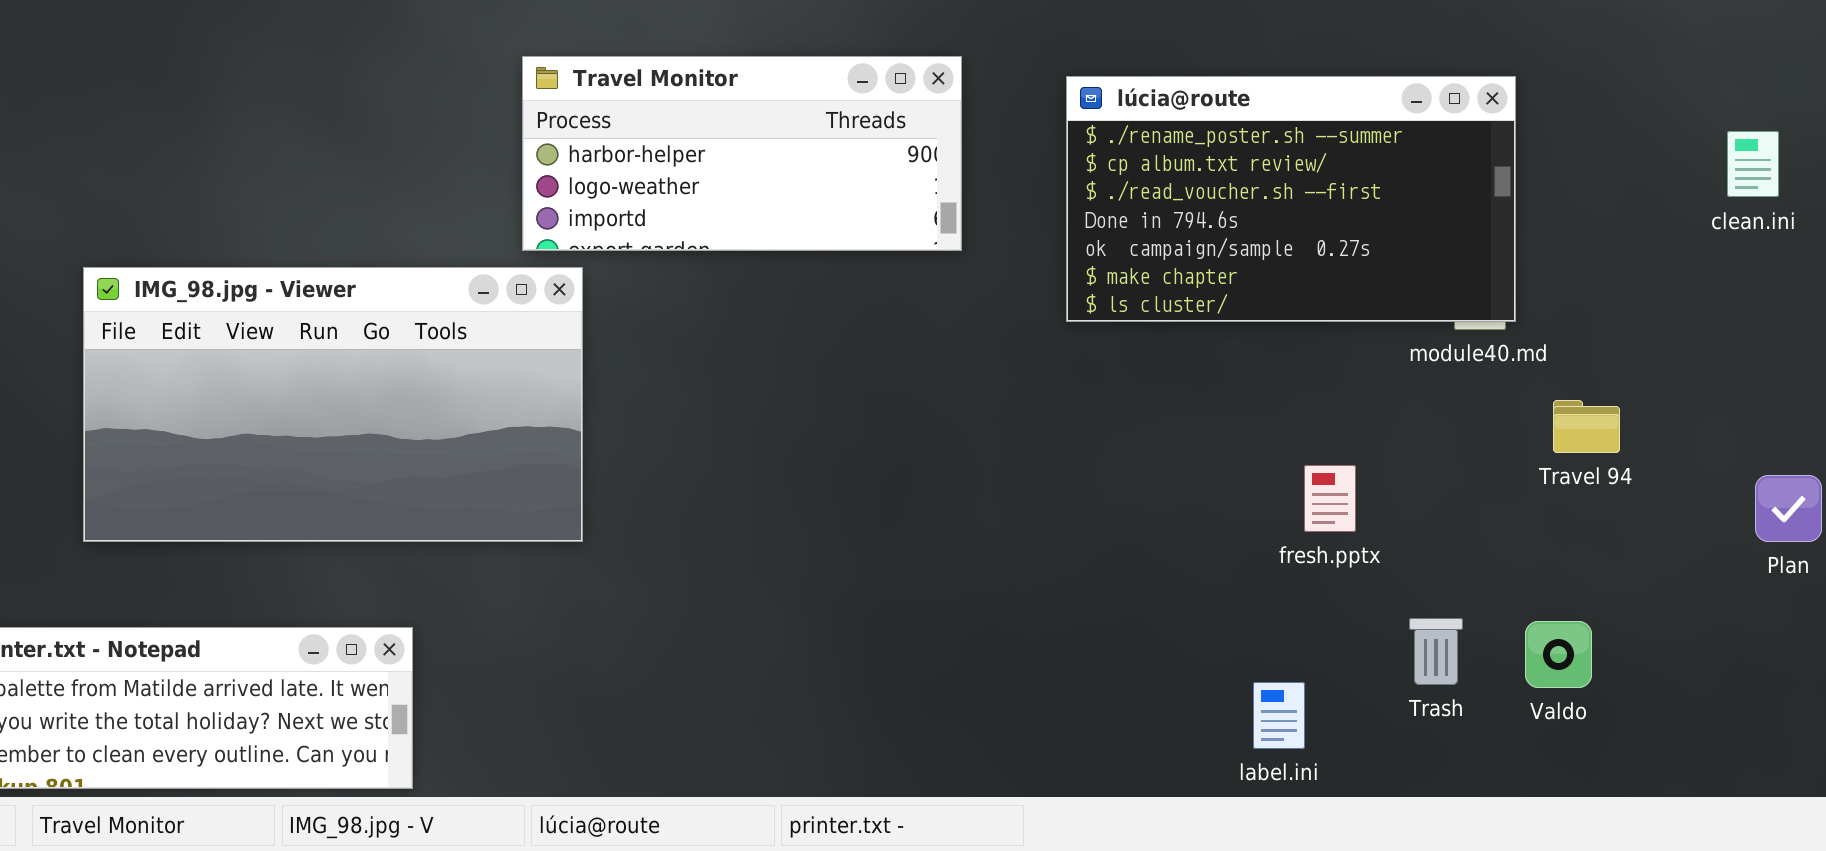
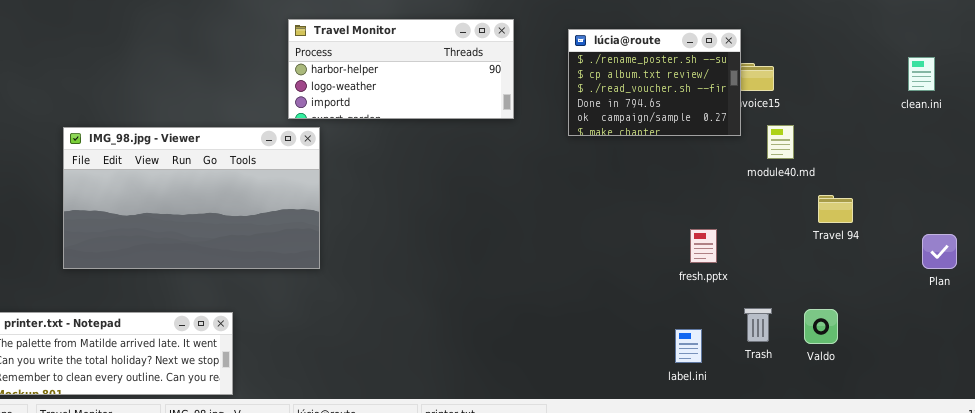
lúcia@route: [1066,76,1516,322] -> [568,29,741,136], resized
label.ini: [1253,682,1305,749] -> [675,329,702,363], moved

